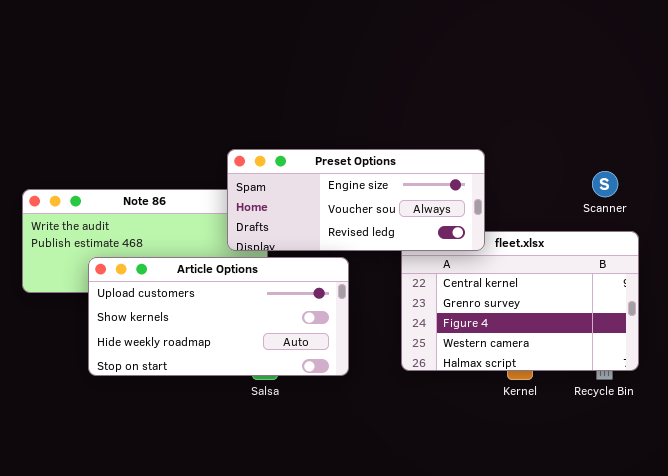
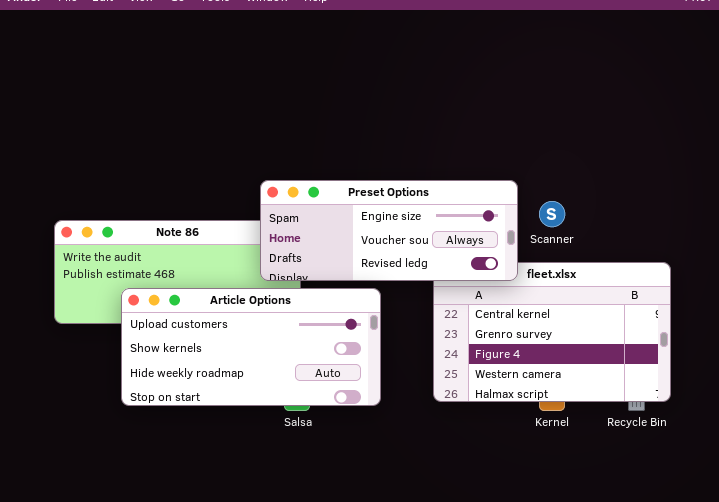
Scanner: [592,171,618,197] -> [539,201,565,227], moved

